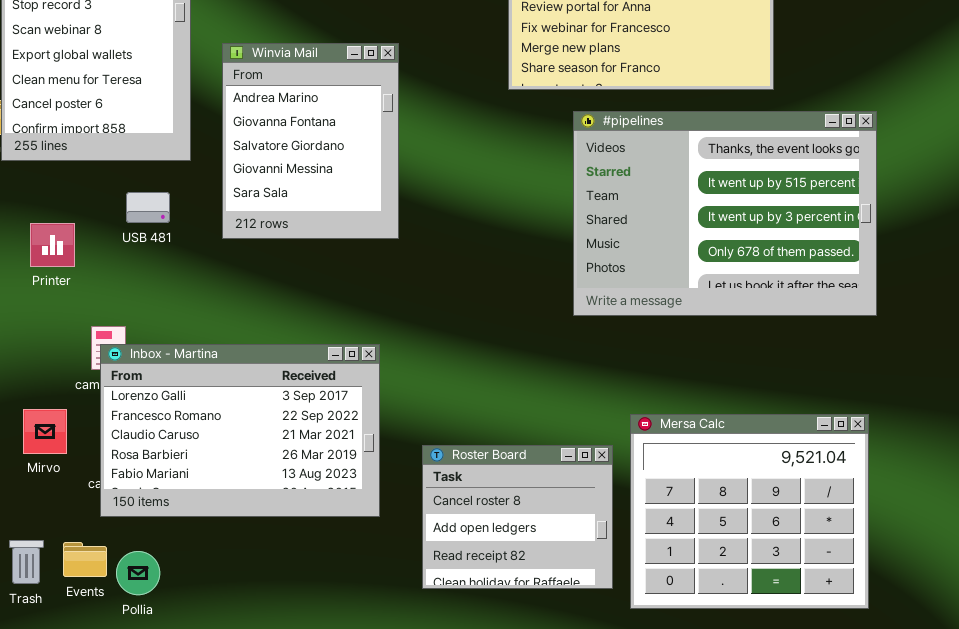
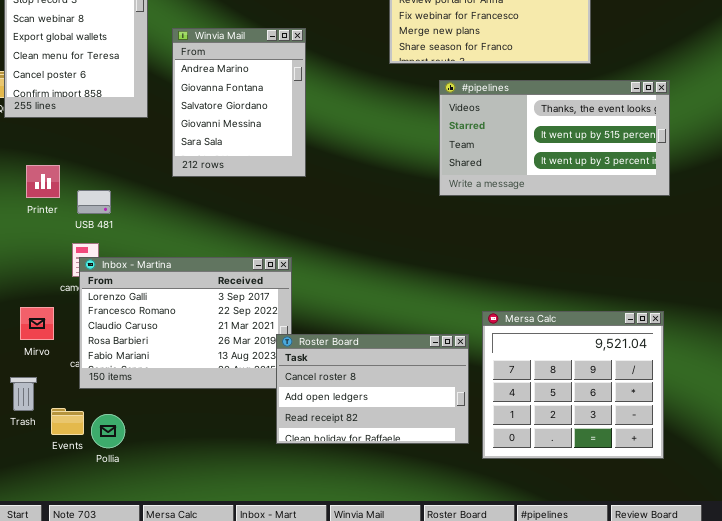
#pipelines: [573,111,877,316] -> [439,80,670,196], resized
USB 481: [126,192,170,223] -> [77,190,111,214], moved
Roster Board: [422,445,613,589] -> [276,334,469,444], resized
Trash: [9,540,44,584] -> [10,377,37,411], moved

